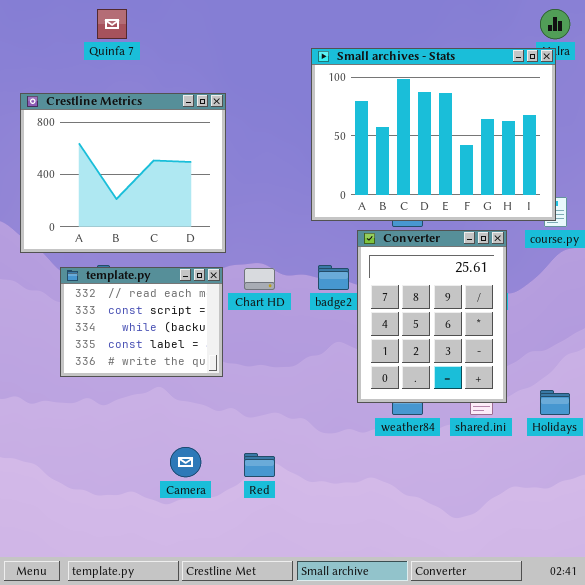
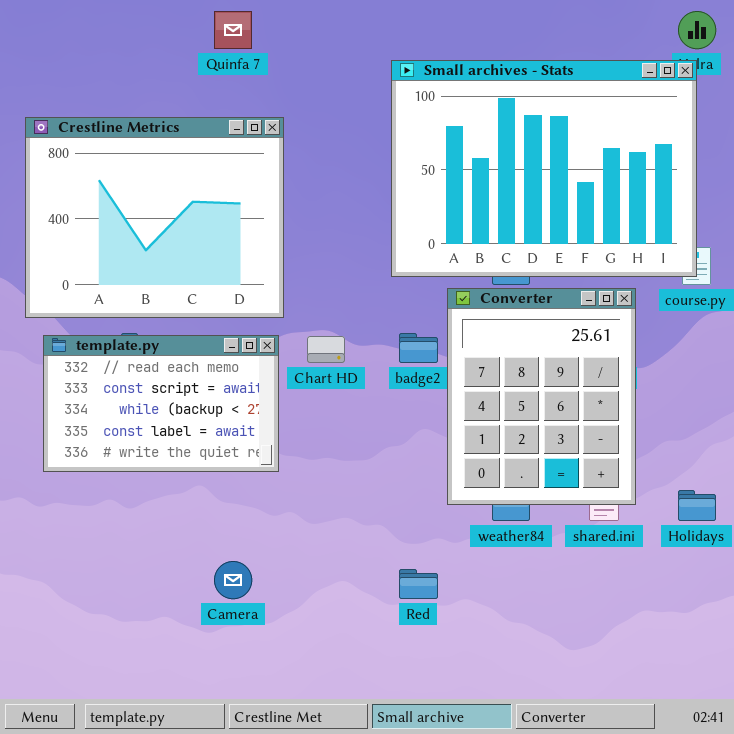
Quinfa 7: [97,9,127,39] -> [214,11,252,49], moved
template.py: [60,267,223,377] -> [43,335,279,472], resized
Red: [244,453,275,477] -> [399,569,438,599], moved

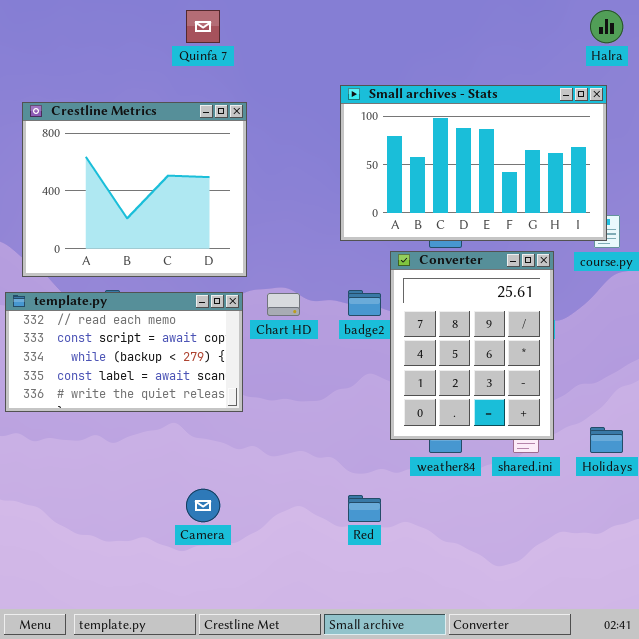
Small archives - Stats: [391,60,697,277] -> [340,85,607,241], resized
template.py: [43,335,279,472] -> [5,292,243,412], resized

